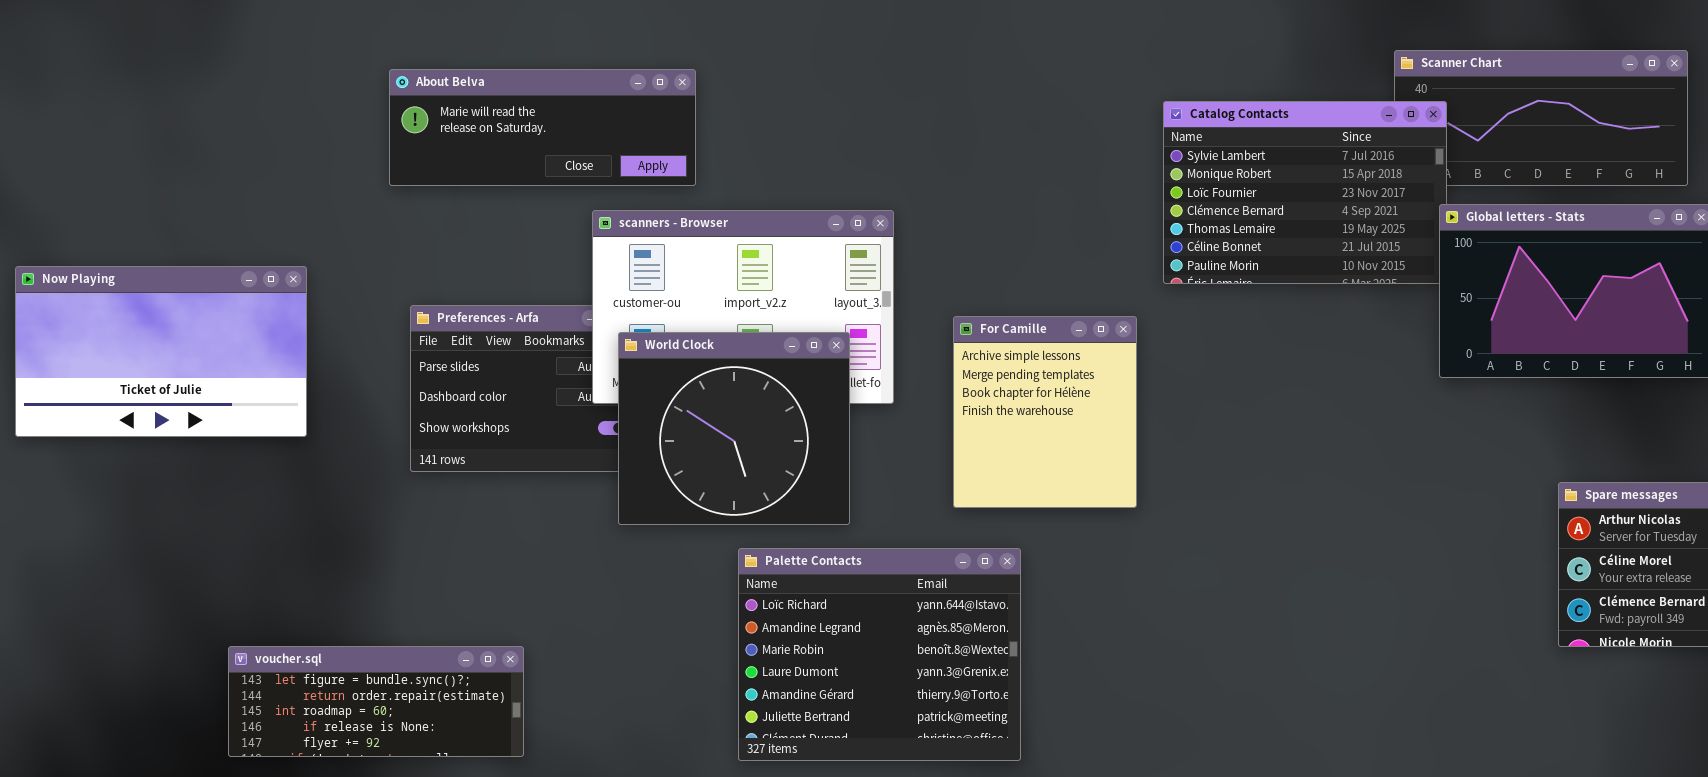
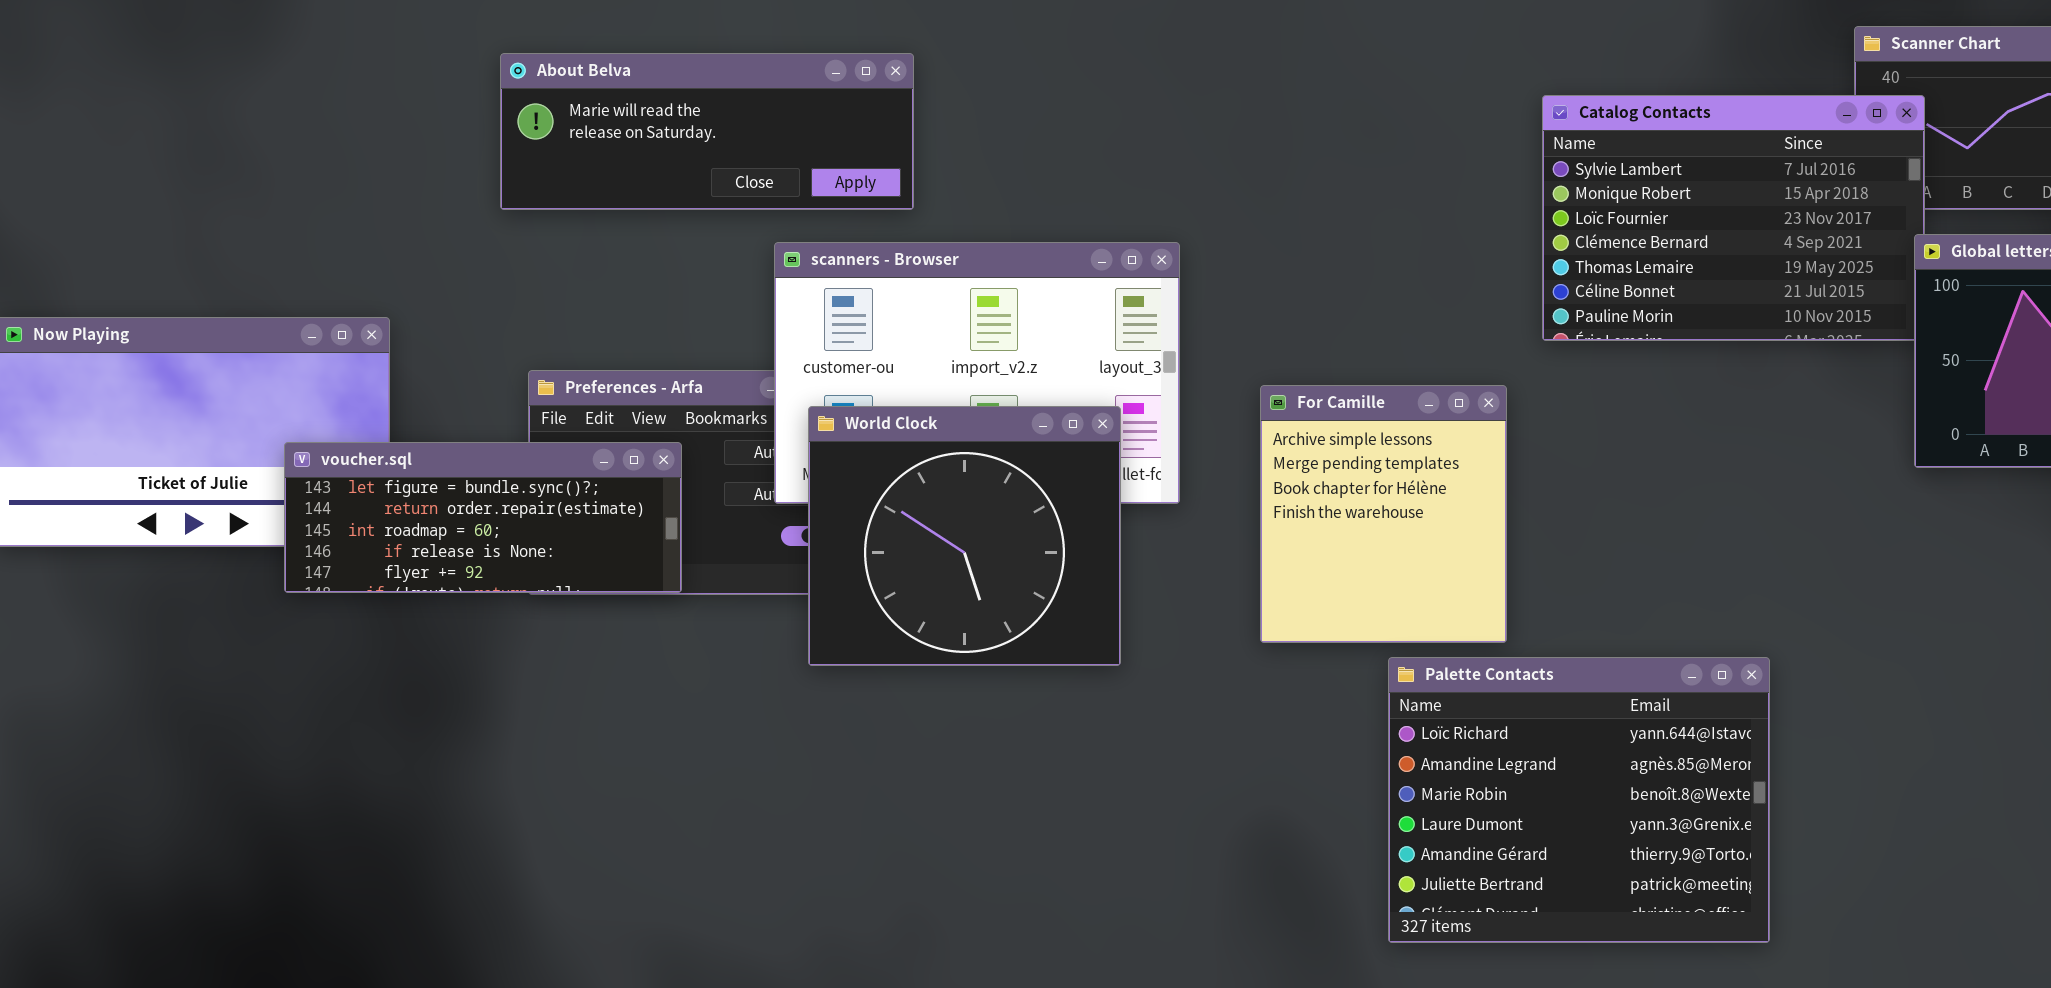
Palette Contacts: [738,548,1021,761] -> [1388,657,1770,943], moved
voucher.sql: [228,646,524,757] -> [284,442,682,593], moved

